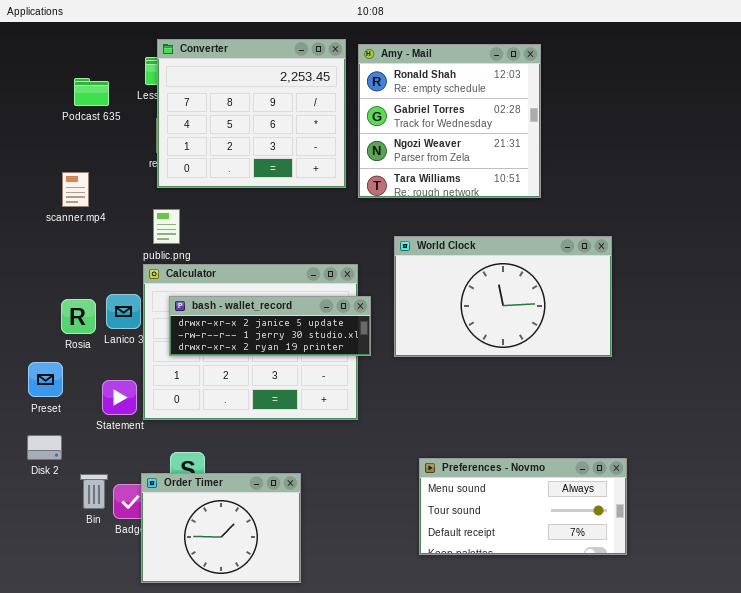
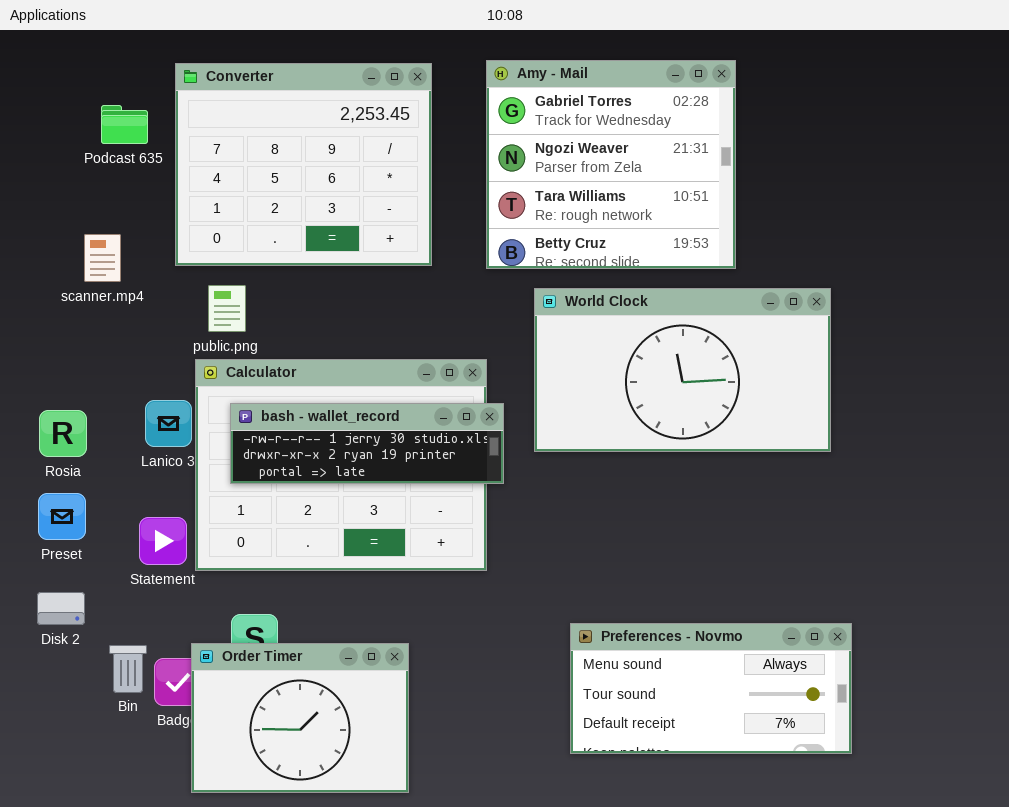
Converter: [157,39,346,188] -> [175,63,432,266], moved
Amy - Mail: [358,44,541,198] -> [486,60,736,269], scrolled down 1 row
World Clock: [394,236,612,357] -> [534,288,831,452], moved
bash - wallet_record: [169,296,371,356] -> [230,403,504,484], scrolled down 1 row
Rosia: [61,299,96,334] -> [39,410,87,457], moved

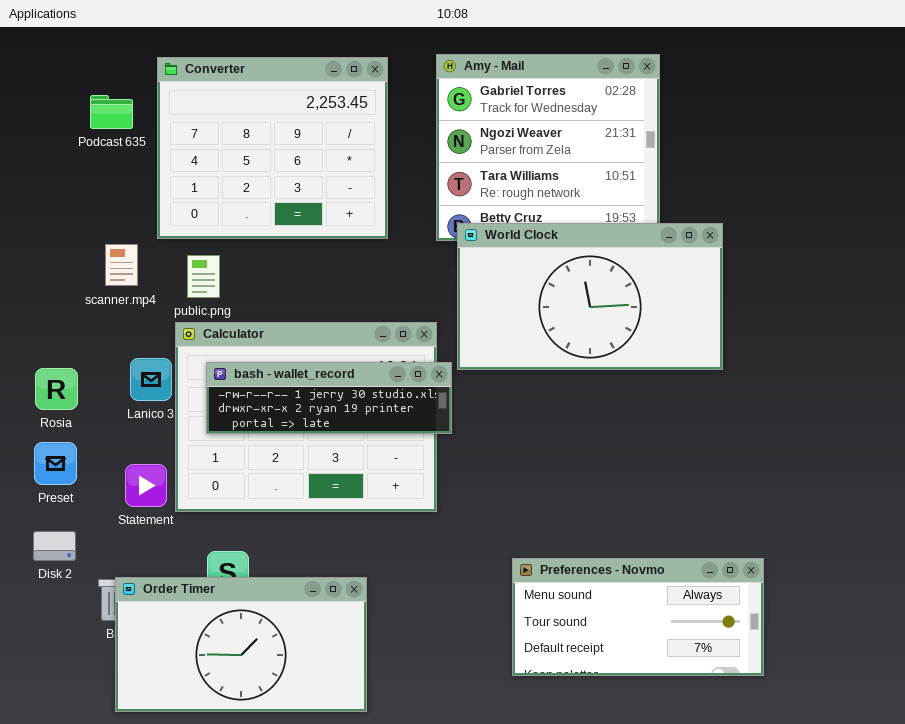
scanner.mp4: [84,234,121,282] -> [105,244,138,286], moved
World Clock: [534,288,831,452] -> [457,223,723,370], moved
Order Timer: [191,643,409,793] -> [115,577,367,712], resized

